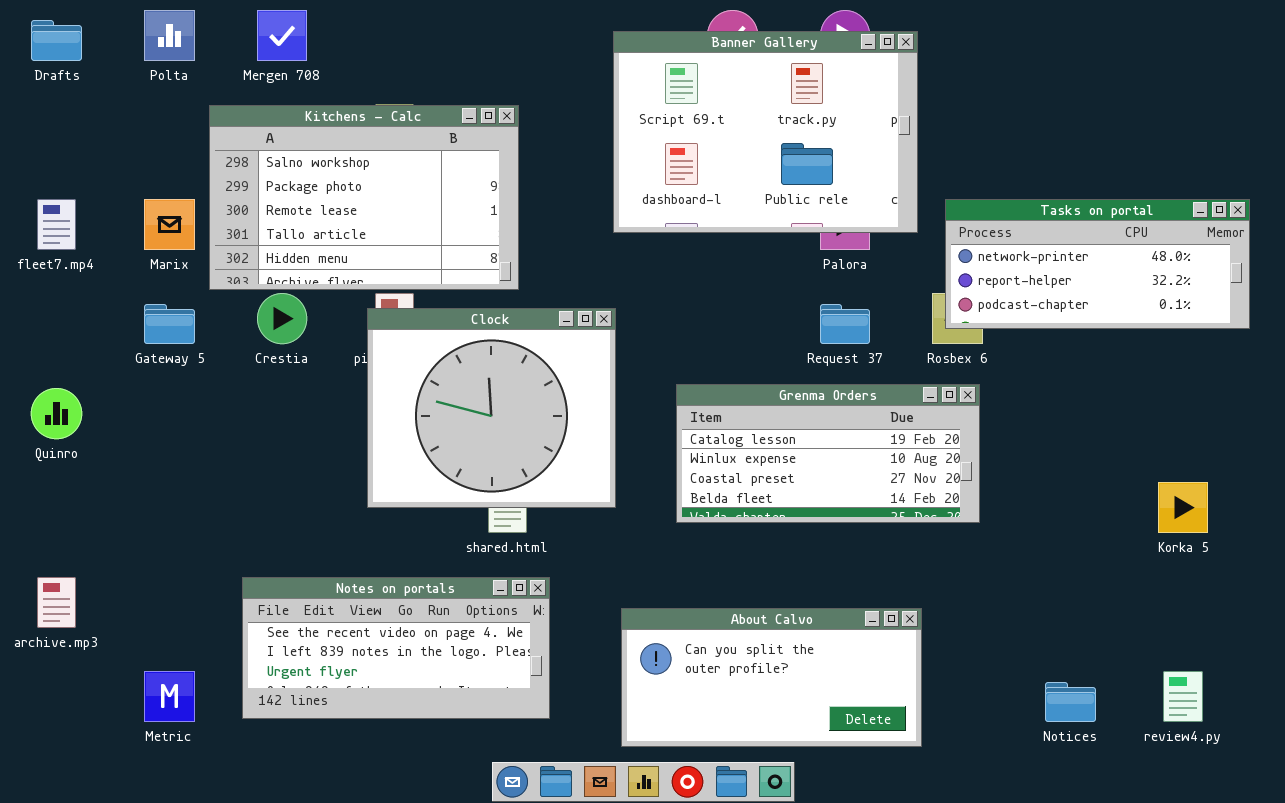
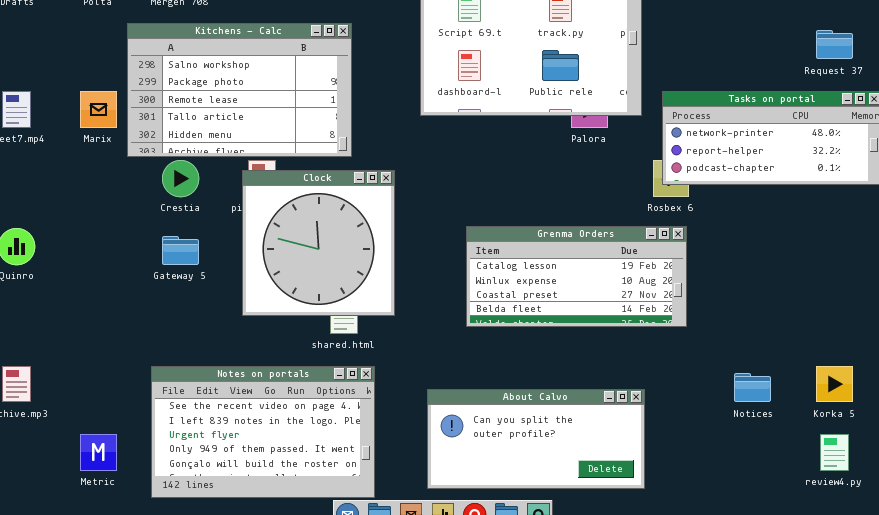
Gateway 5: [144,304,195,344] -> [162,236,199,265], moved
Request 37: [820,304,870,344] -> [816,30,853,59], moved
Clock: [367,308,616,508] -> [242,170,395,316], resized
Korka 5: [1158,482,1208,533] -> [816,366,853,402], moved
Notes on portals: [242,577,550,719] -> [151,366,375,498], resized
Notices: [1045,682,1096,722] -> [734,373,771,402], moved

